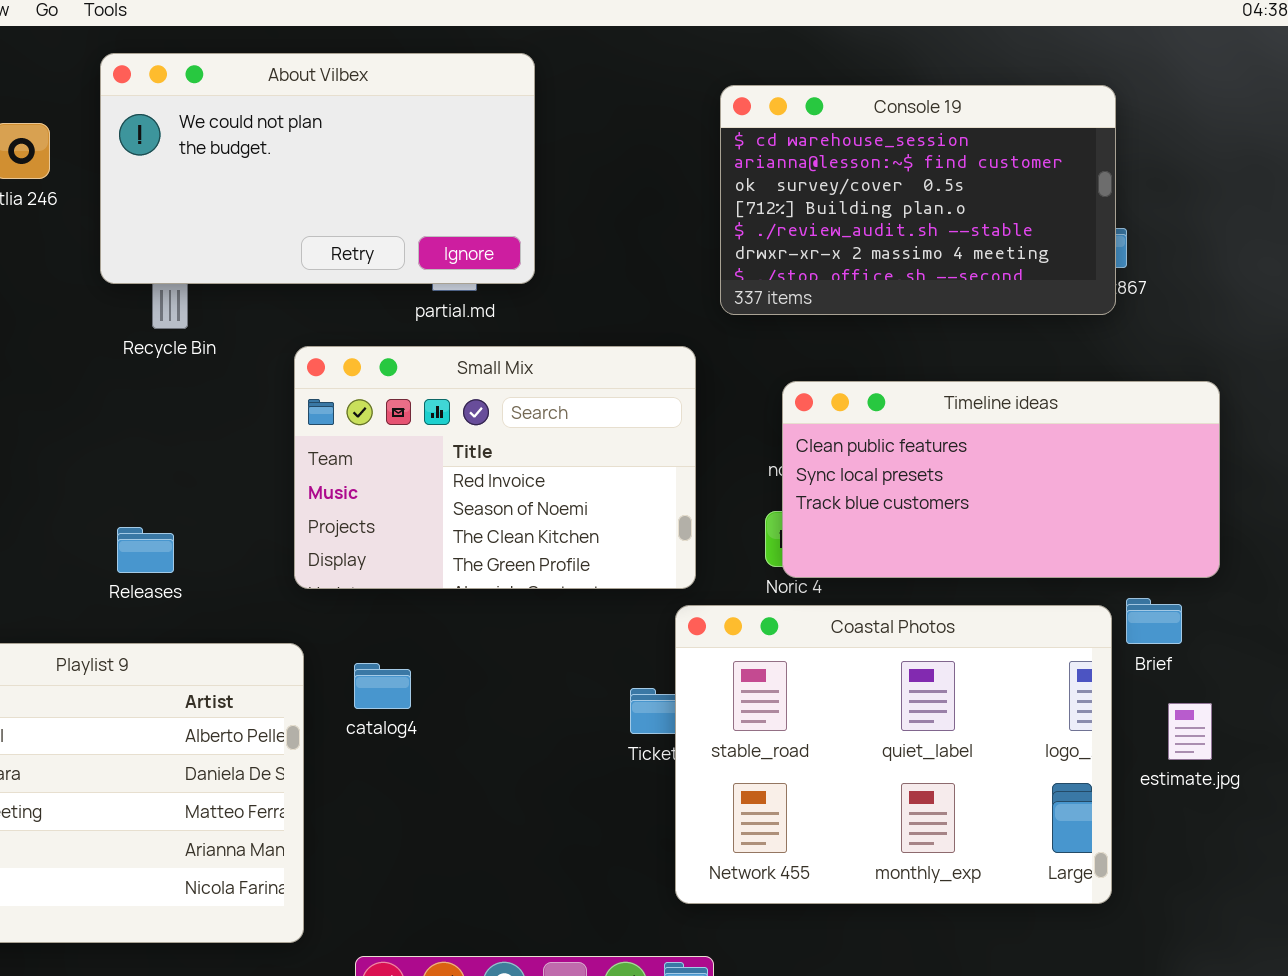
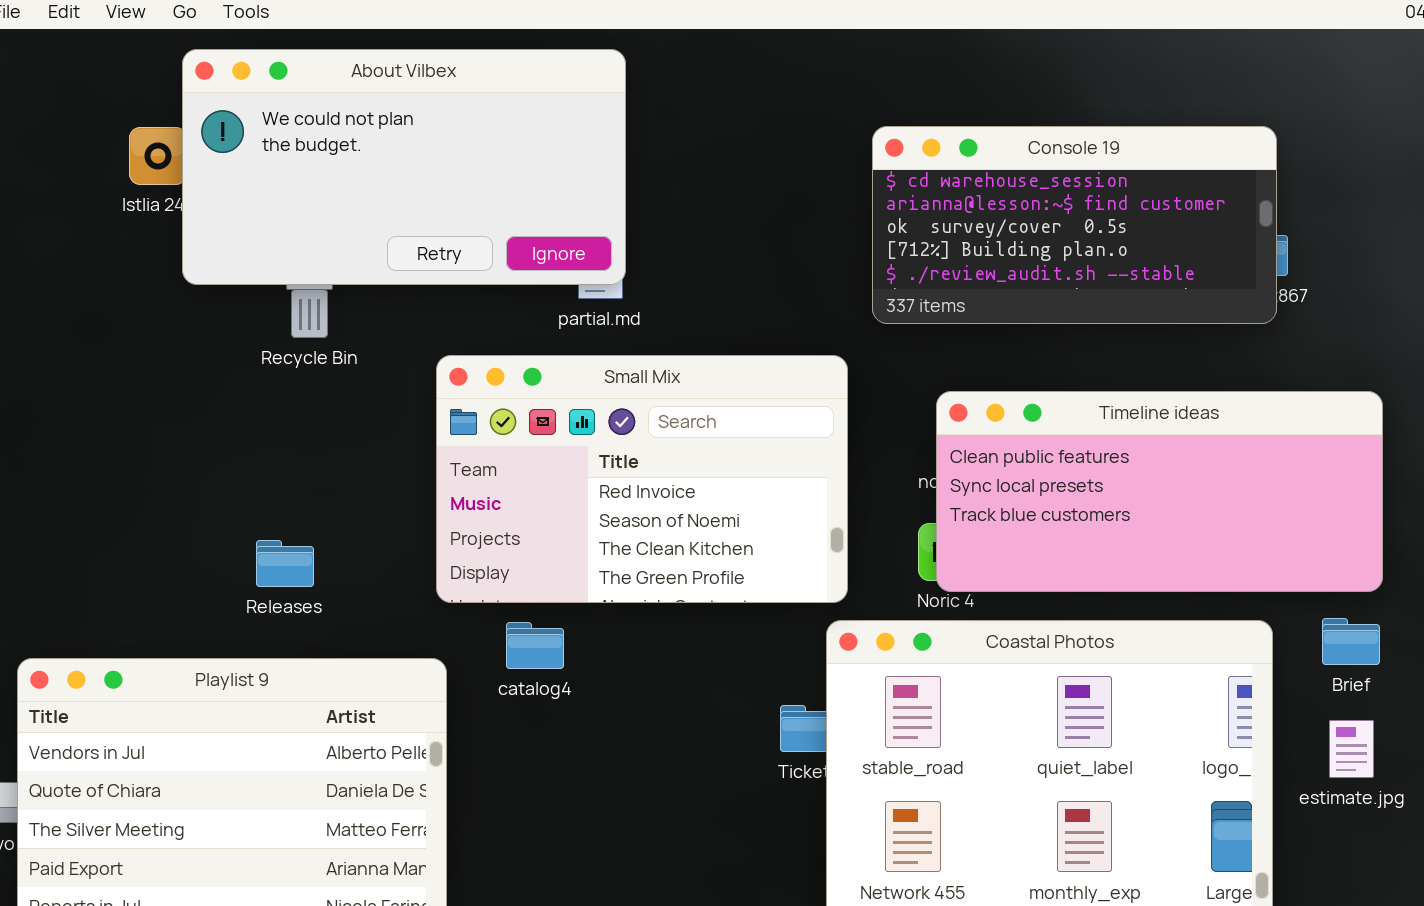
About Vilbex: [100,53,535,284] -> [182,49,626,285], moved
Console 19: [720,85,1116,315] -> [872,126,1277,324], resized
Brief: [1126,598,1182,644] -> [1322,618,1380,665], moved
catalog4: [354,663,411,709] -> [506,622,564,669], moved

